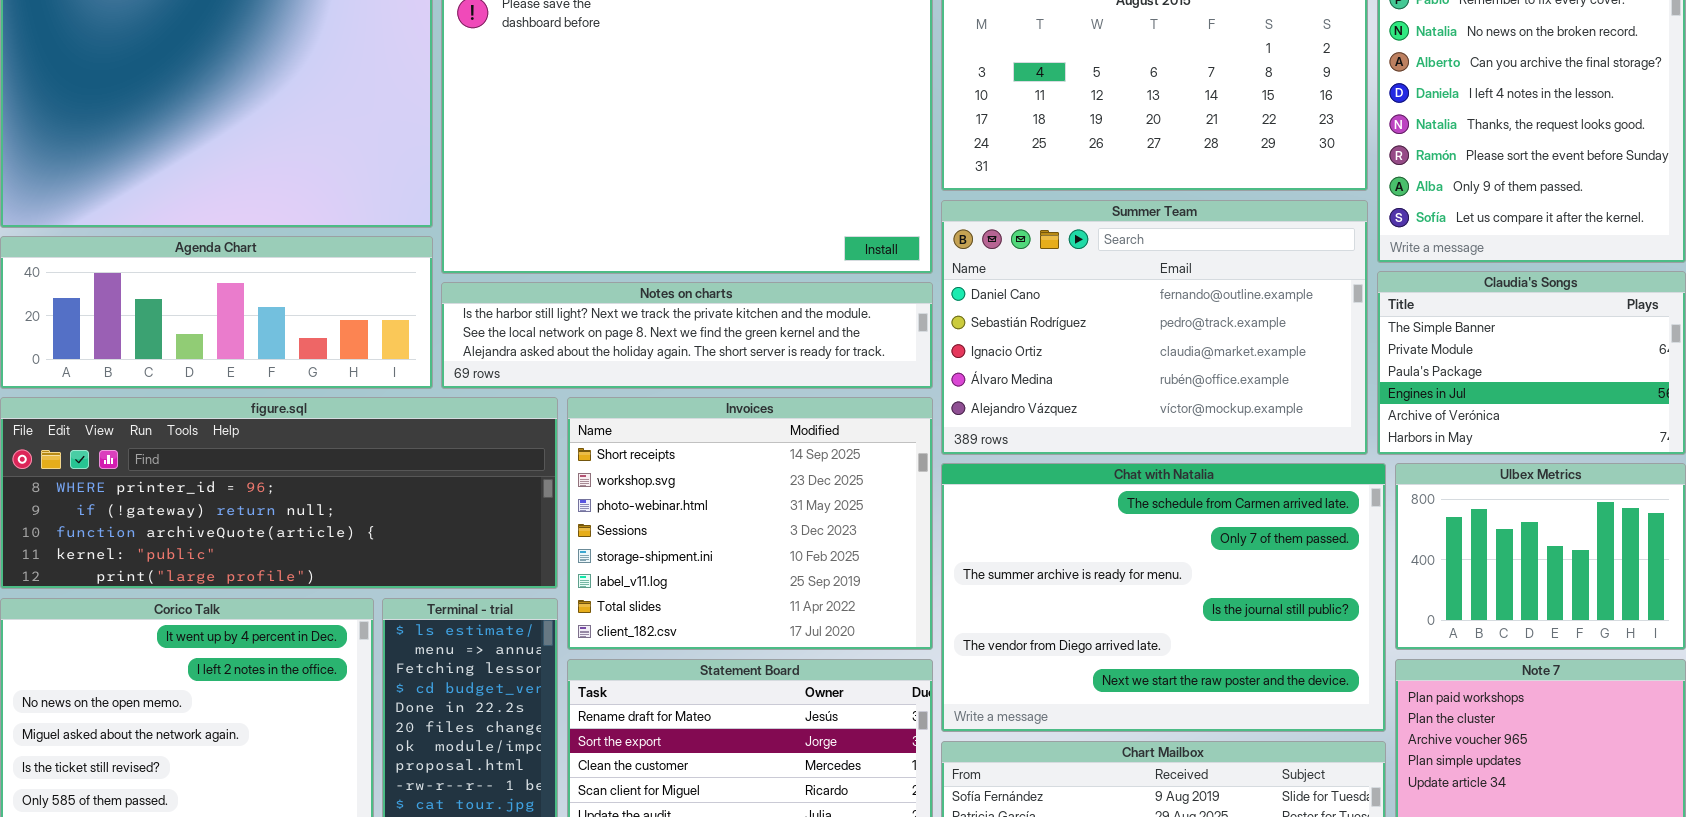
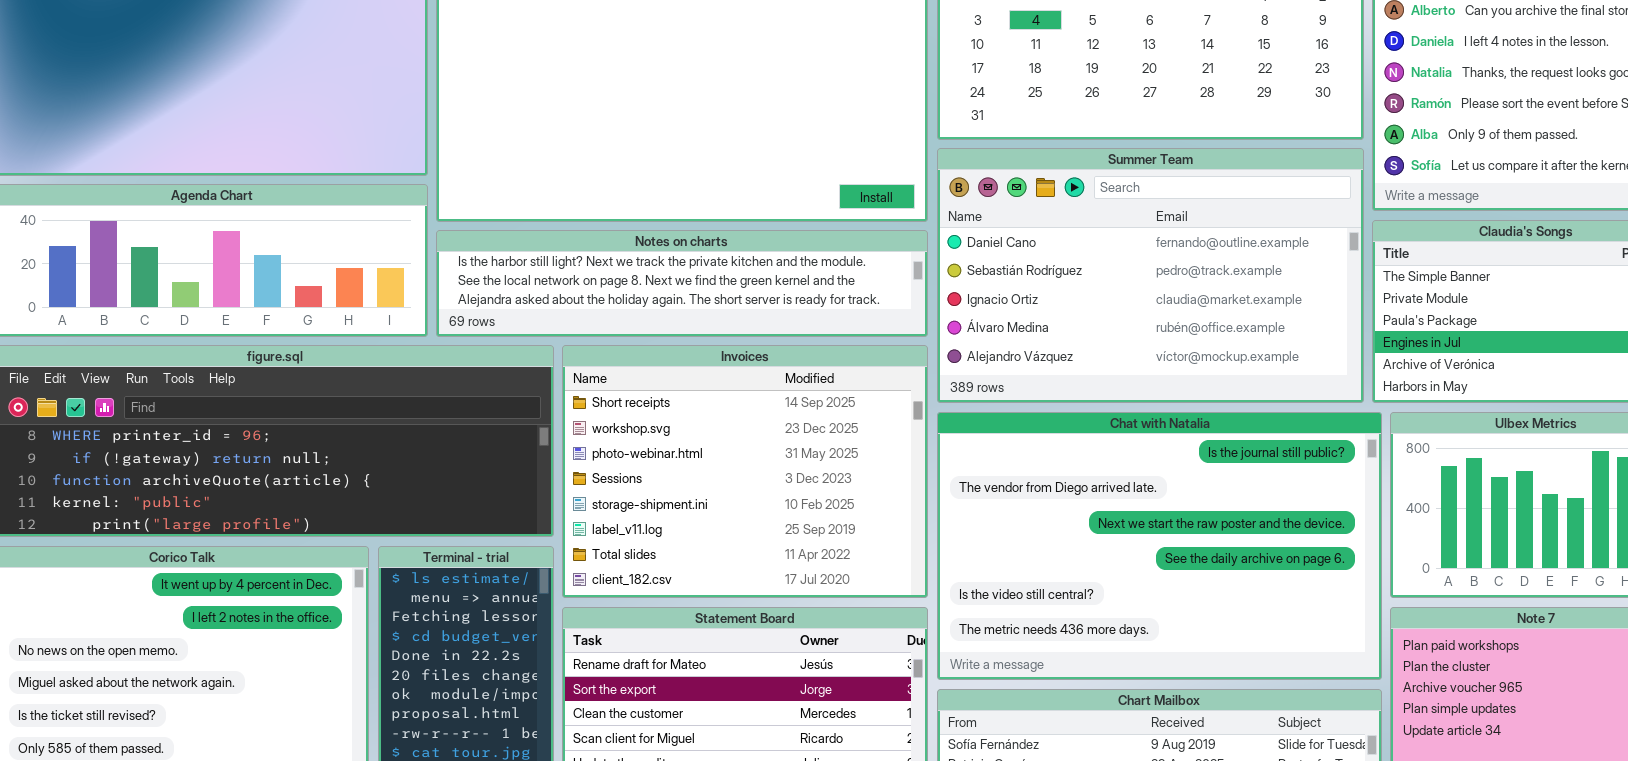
Chat with Natalia: [941,463,1386,732] -> [937,412,1382,680], scrolled down 3 rows

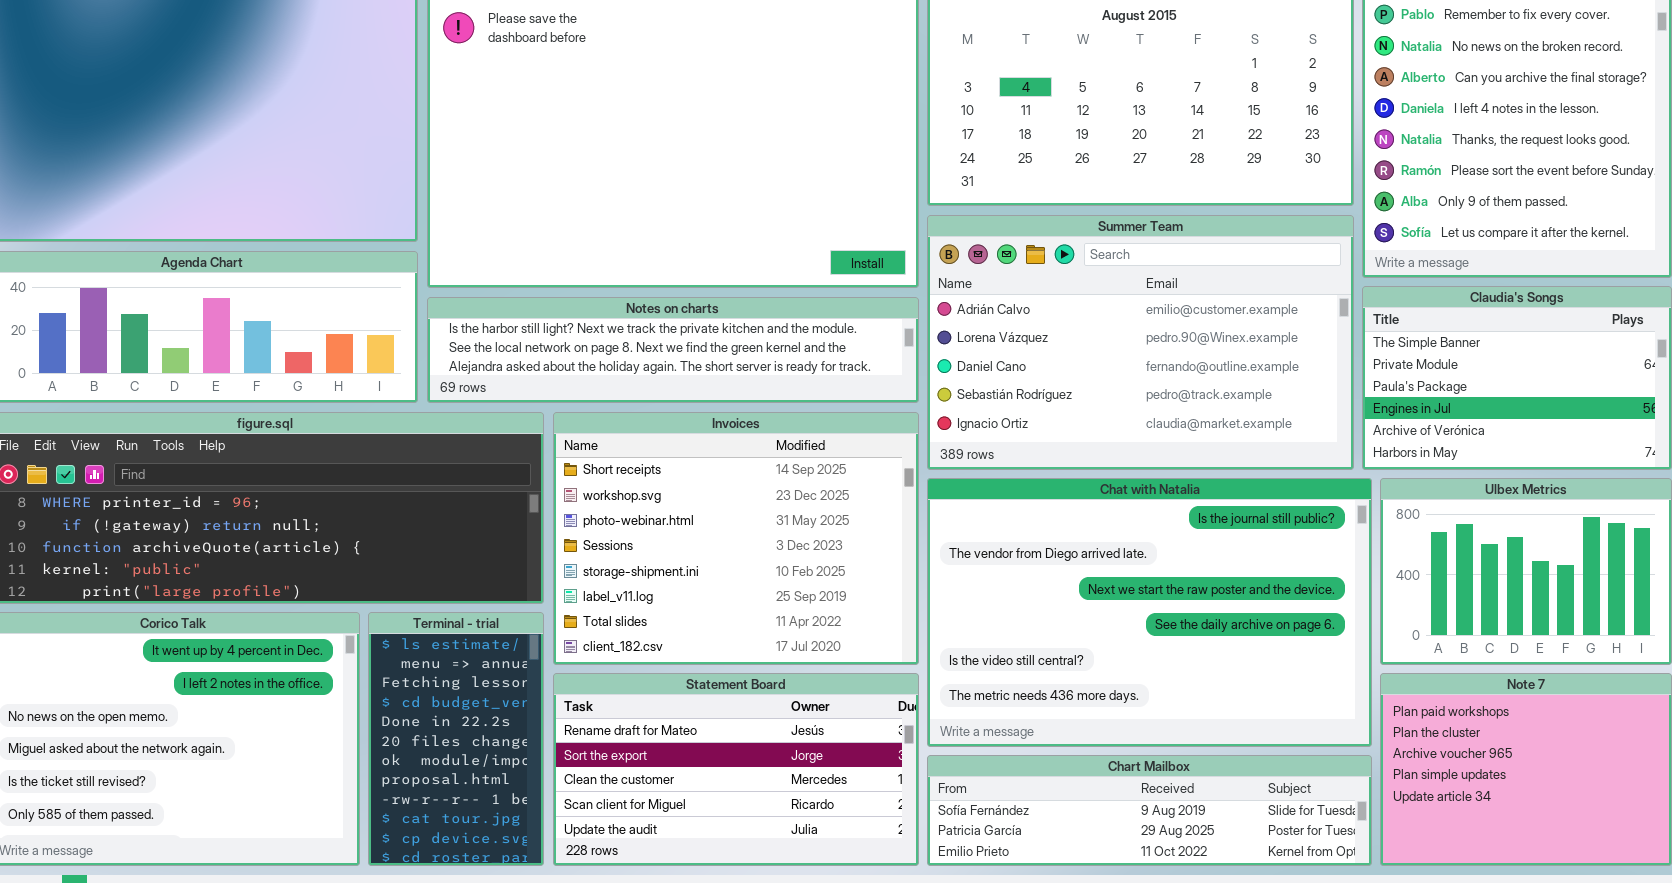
Summer Team: [937,148,1364,403] -> [927,215,1354,470], scrolled up 2 rows

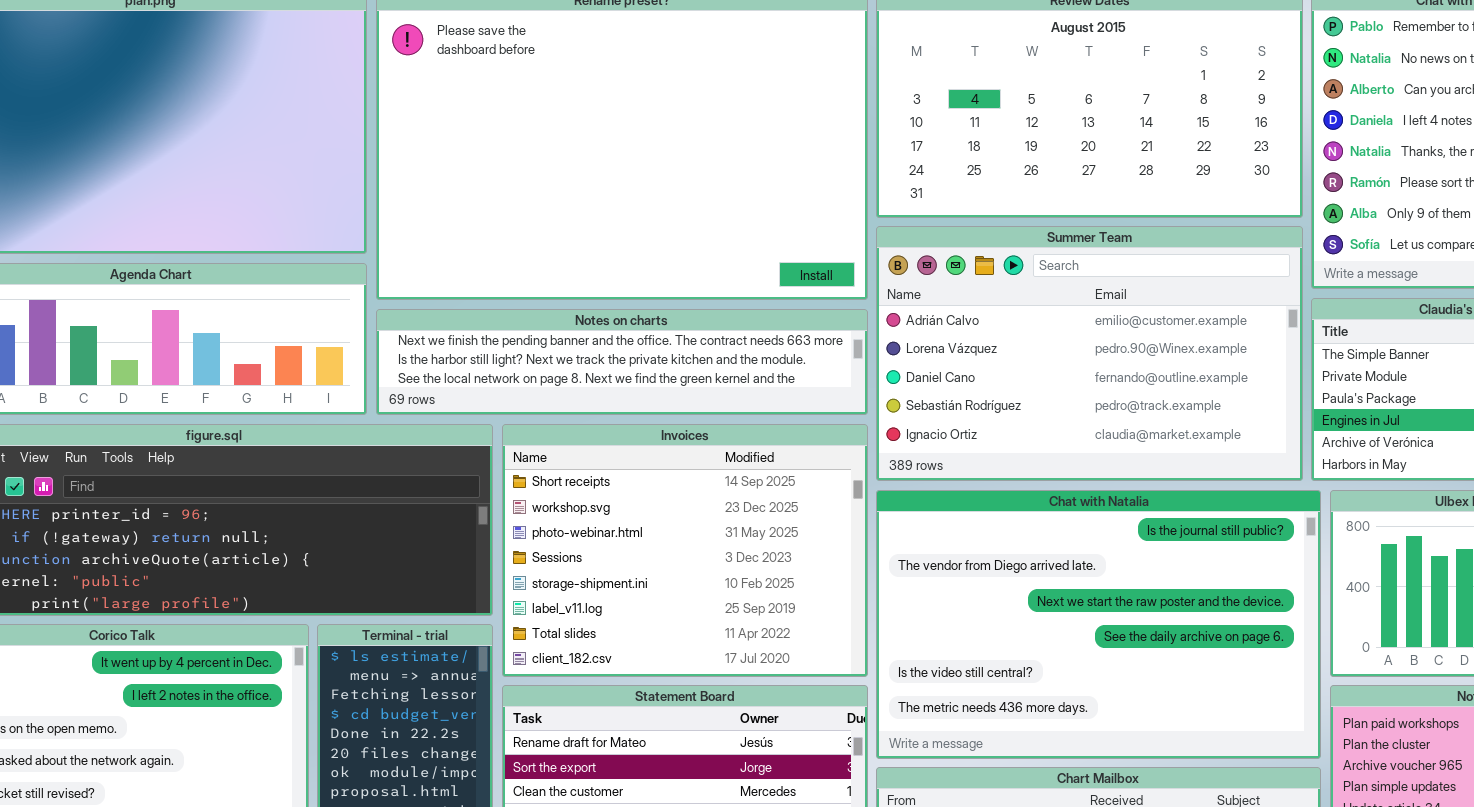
Notes on charts: [427,297,919,403] -> [376,309,868,415], scrolled up 1 row

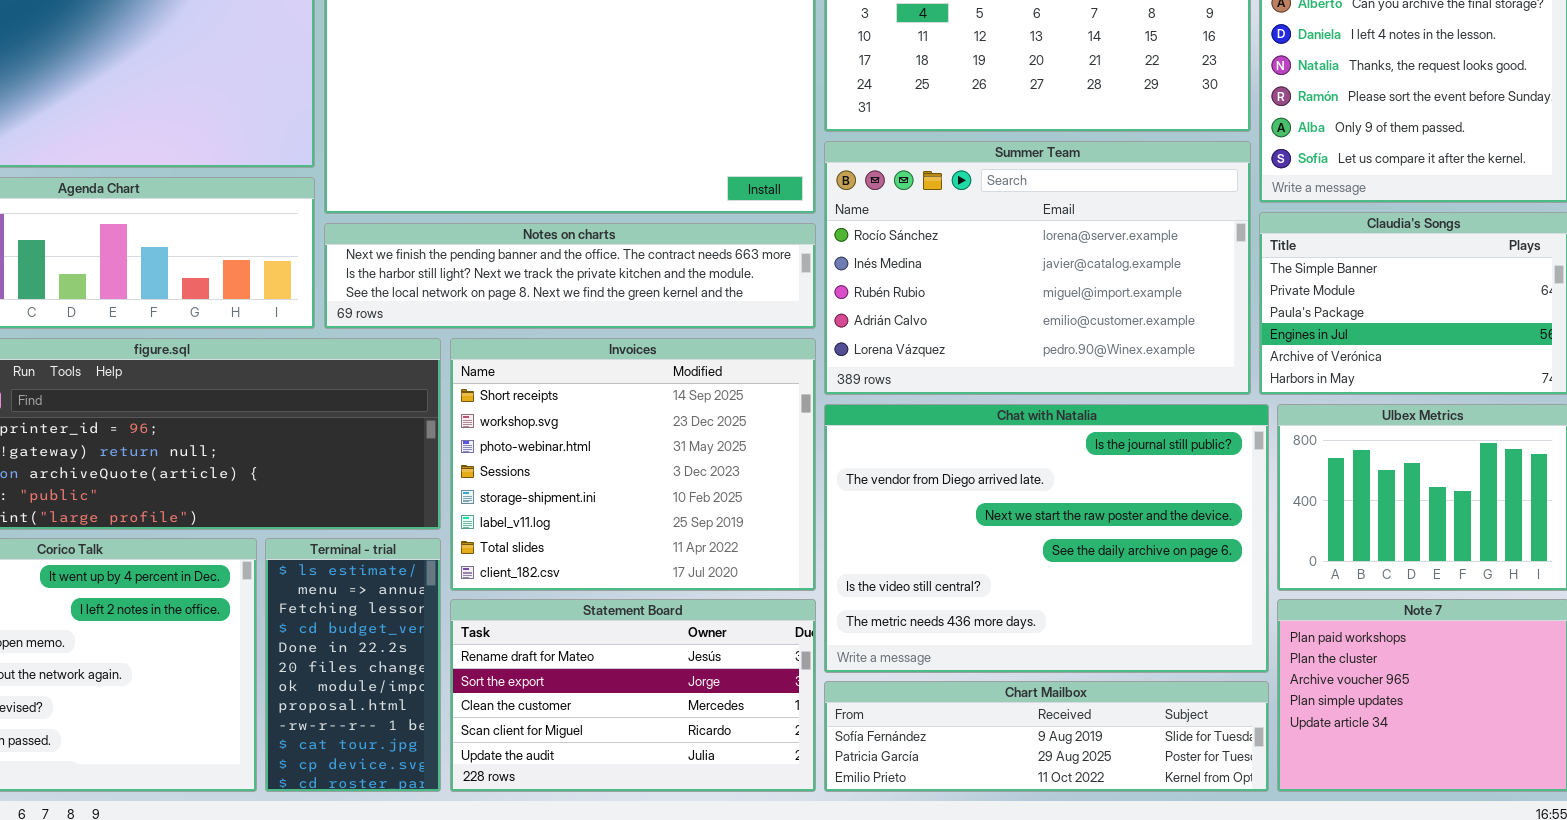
Summer Team: [876,226,1303,481] -> [824,141,1251,395], scrolled up 3 rows

